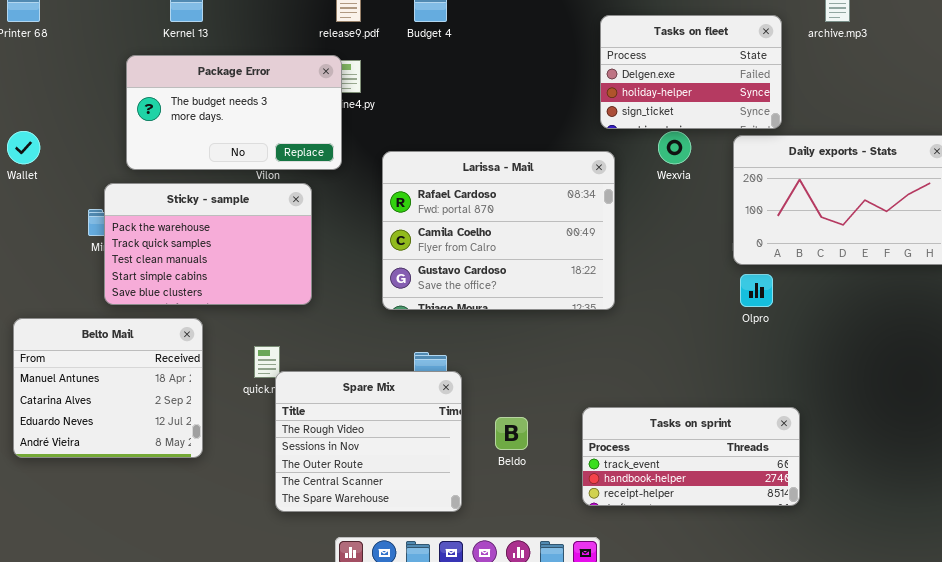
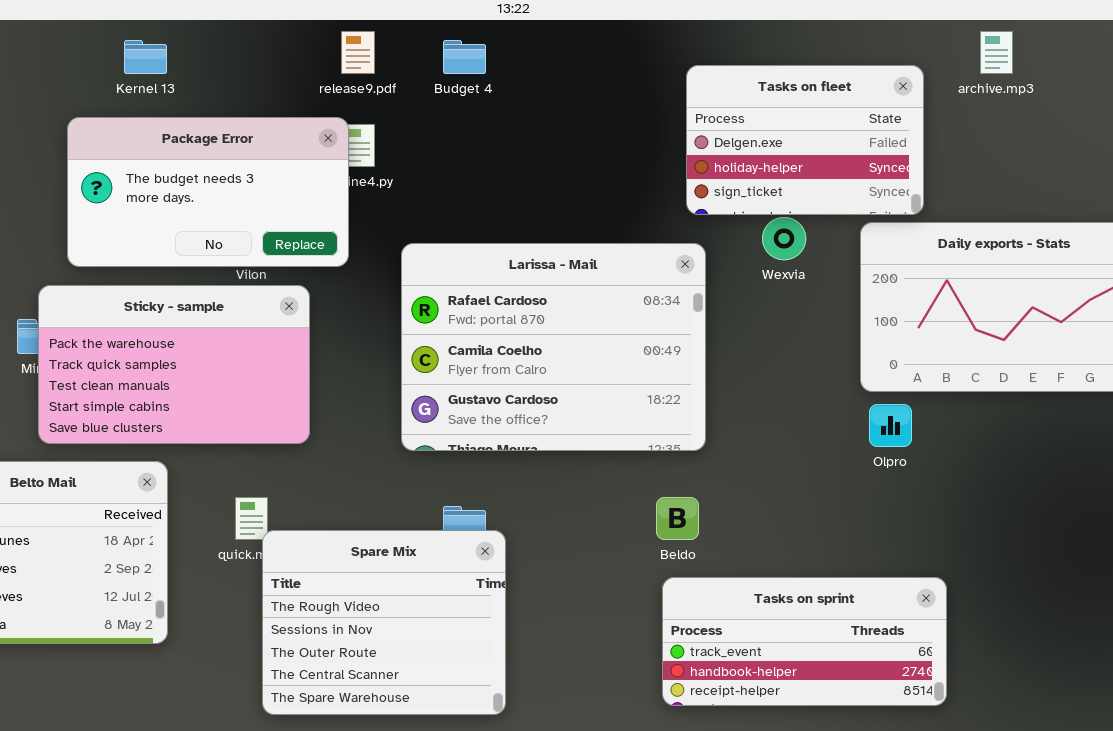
Beldo: [495,417,528,450] -> [656,497,699,540], moved

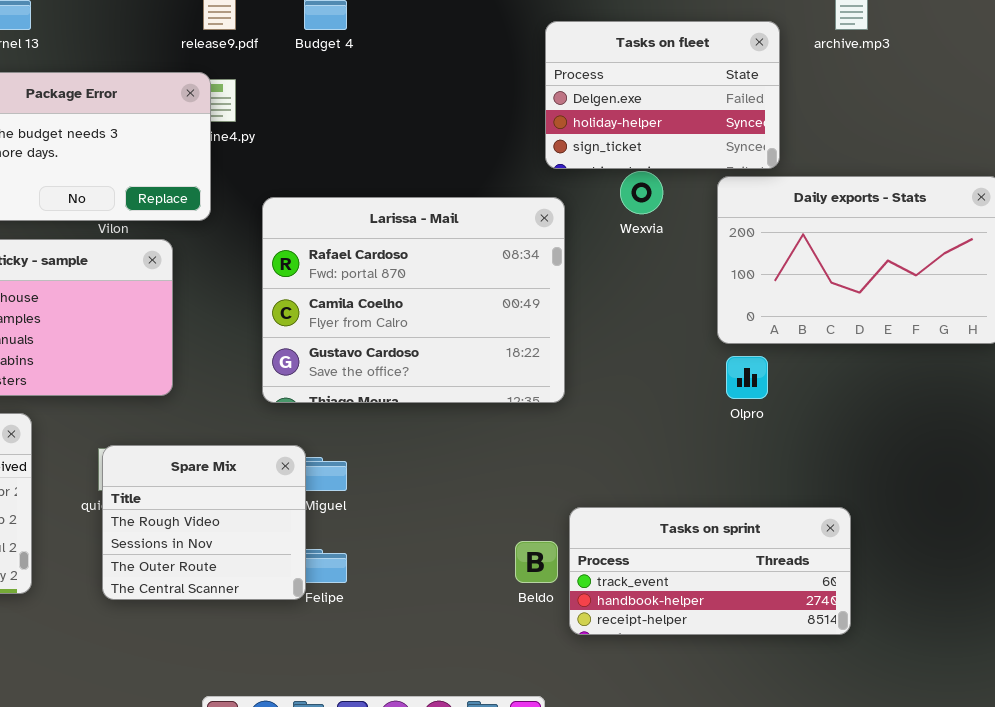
Beldo: [656,497,699,540] -> [515,541,558,583], moved
Spare Mix: [262,530,506,715] -> [102,445,306,600], moved, resized
Tasks on sprint: [662,577,947,706] -> [569,507,851,635], moved

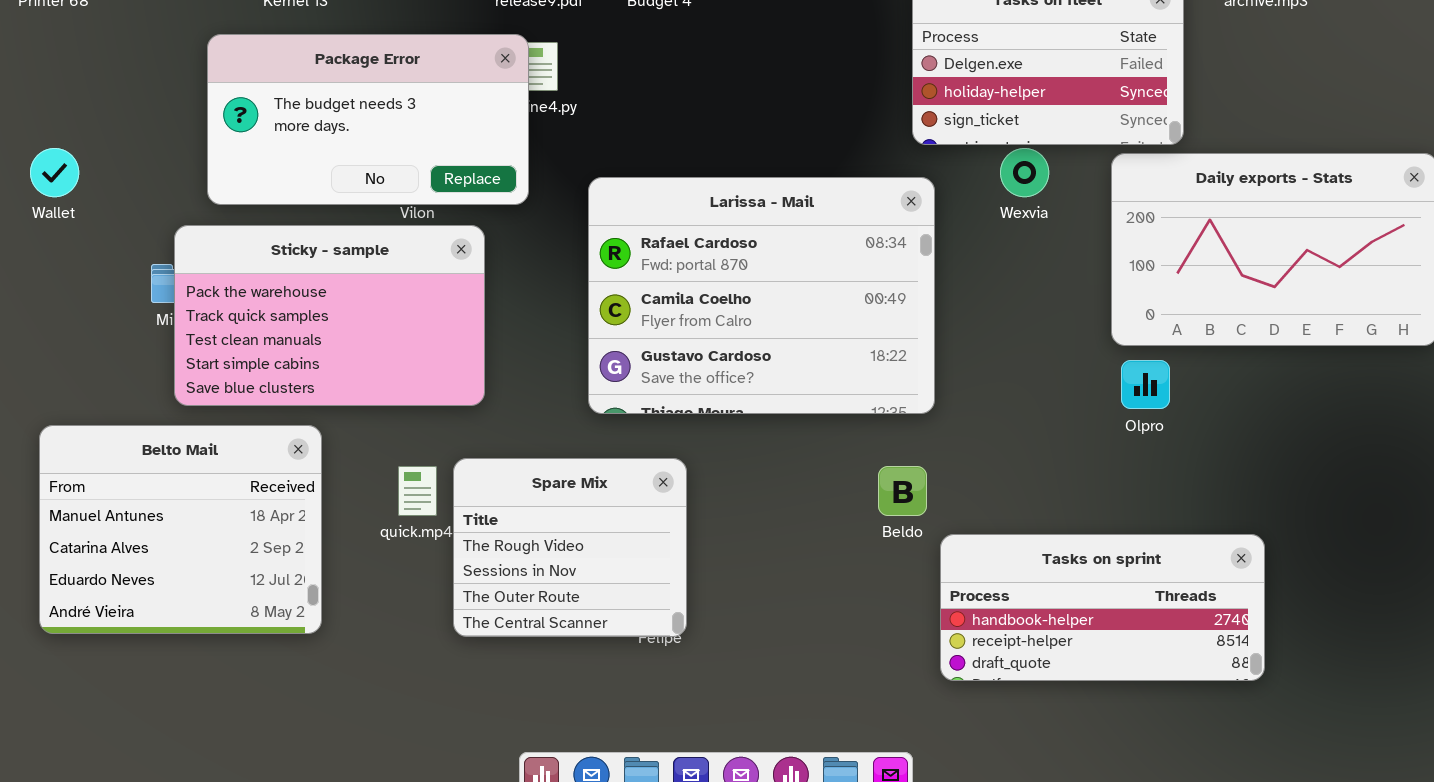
Spare Mix: [102,445,306,600] -> [453,458,687,637], moved
Tasks on sprint: [569,507,851,635] -> [940,534,1265,681], scrolled down 1 row
Beldo: [515,541,558,583] -> [878,466,927,516], moved

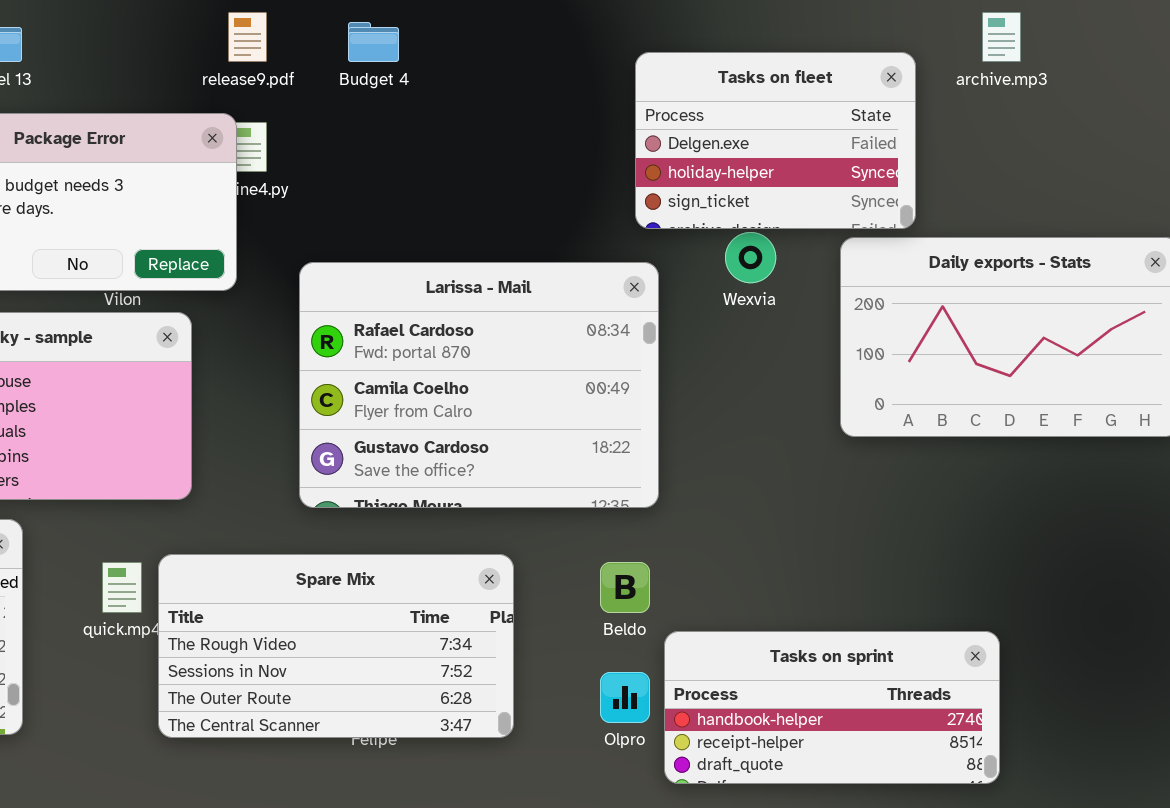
Olpro: [1121,360,1170,409] -> [600,672,650,723], moved
Spare Mix: [453,458,687,637] -> [158,554,514,738], resized

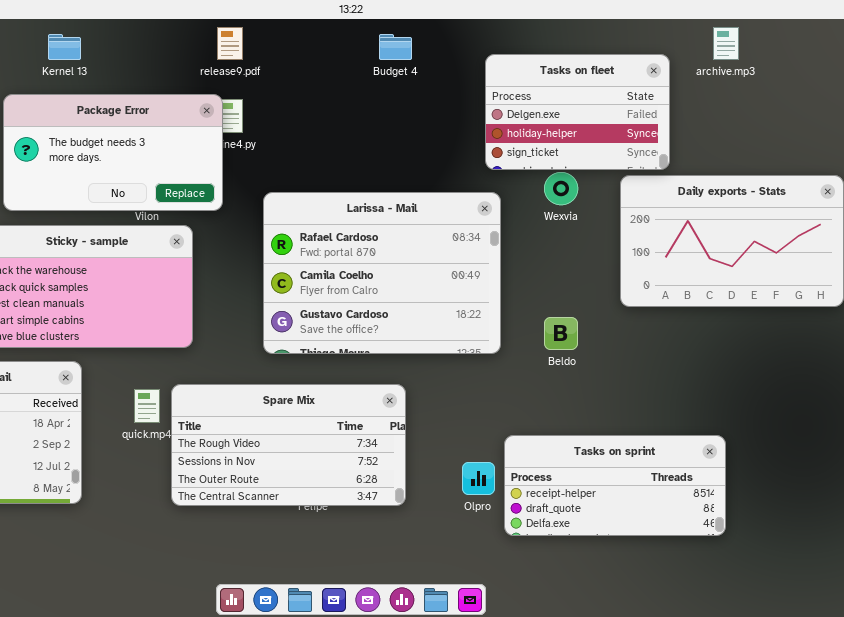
Budget 4: [348,22,399,62] -> [379,34,412,60], moved
Beldo: [600,562,650,613] -> [544,317,578,350], moved
Tasks on sprint: [664,631,1000,784] -> [504,435,726,536], scrolled down 1 row

